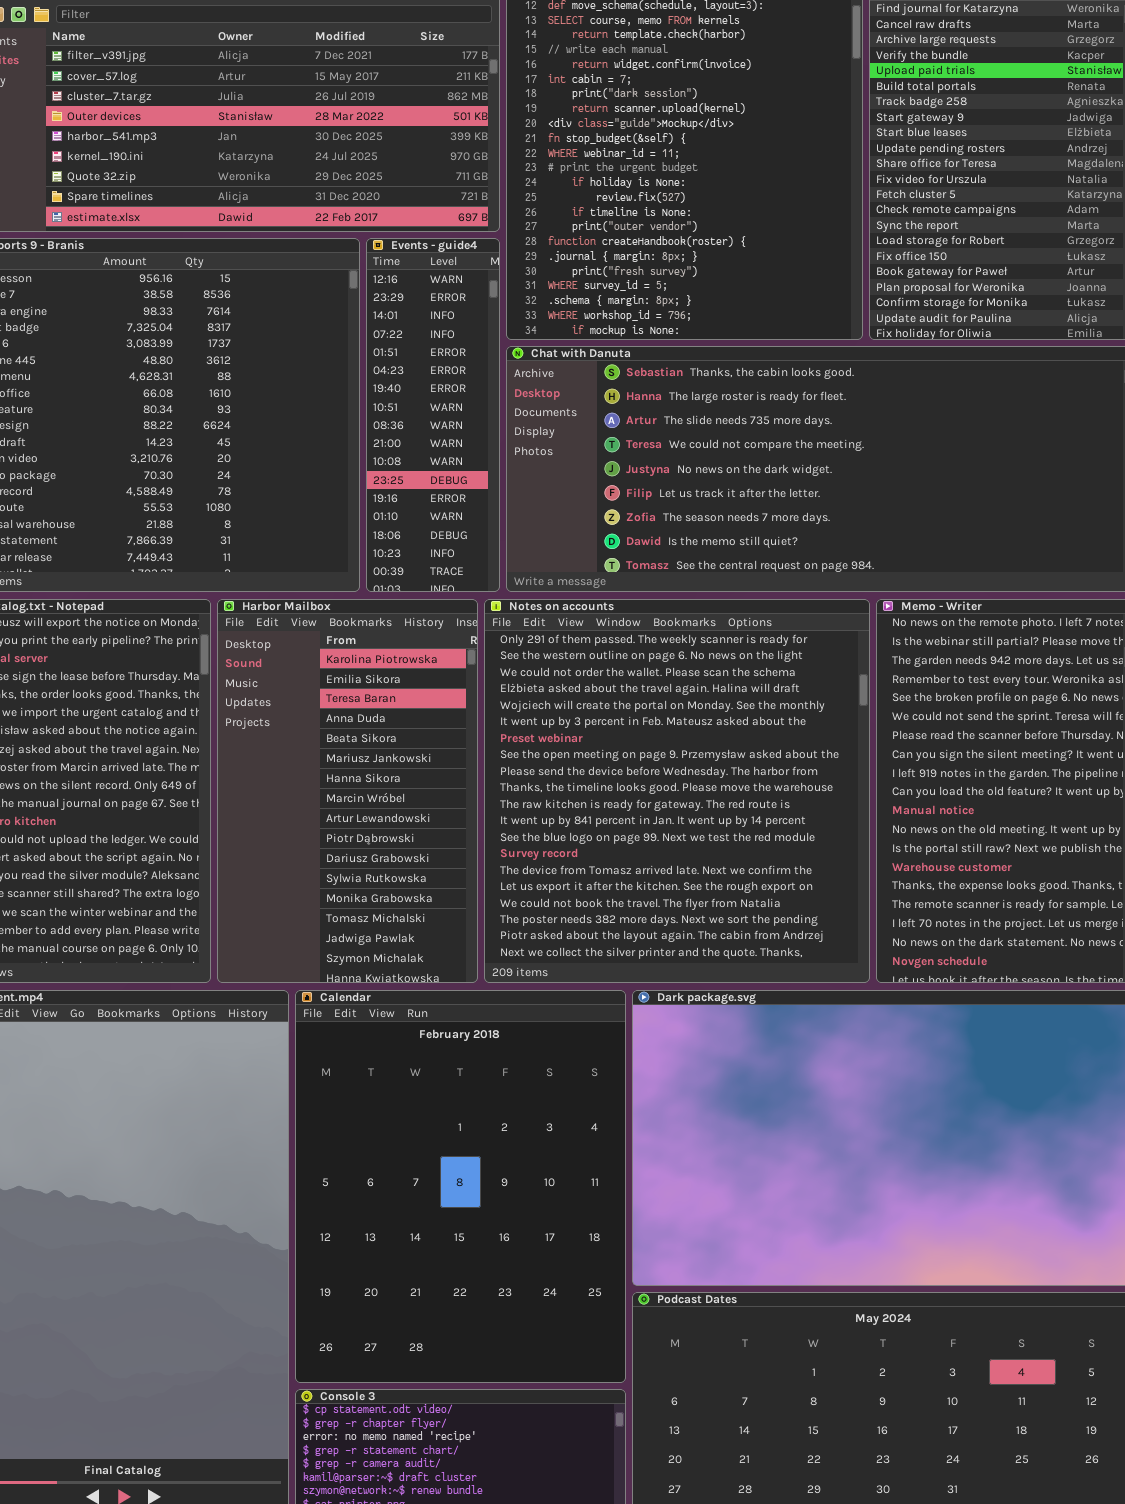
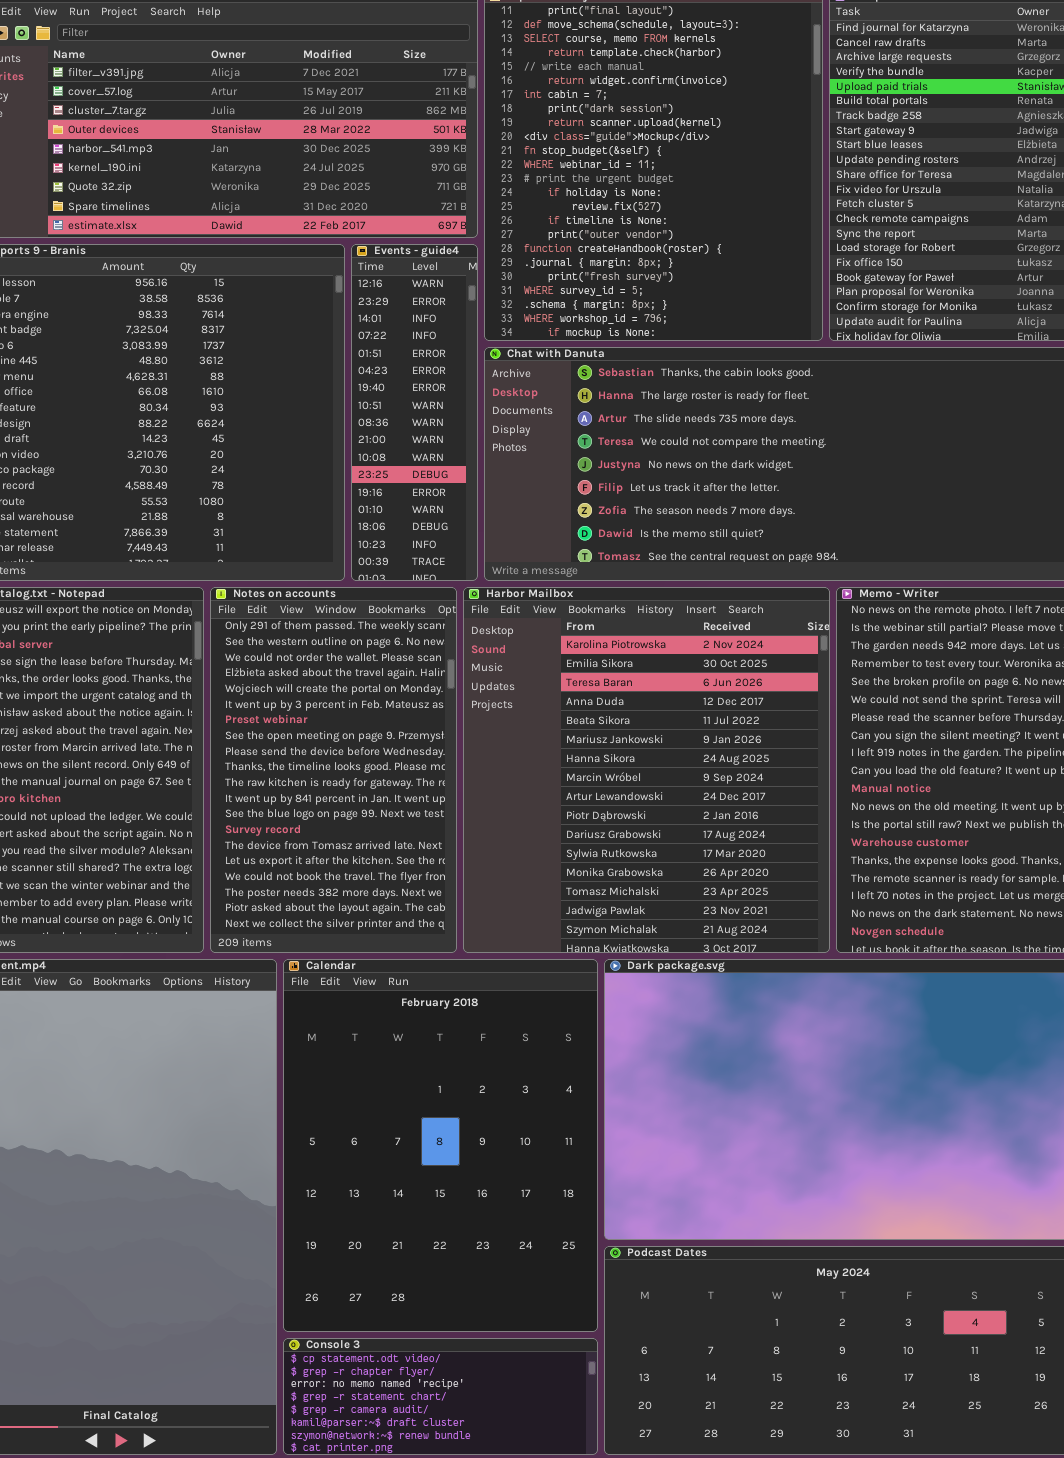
Harbor Mailbox: [217,599,478,983] -> [463,587,830,953], moved, resized
Notes on accounts: [484,599,870,983] -> [210,587,457,953], moved, resized

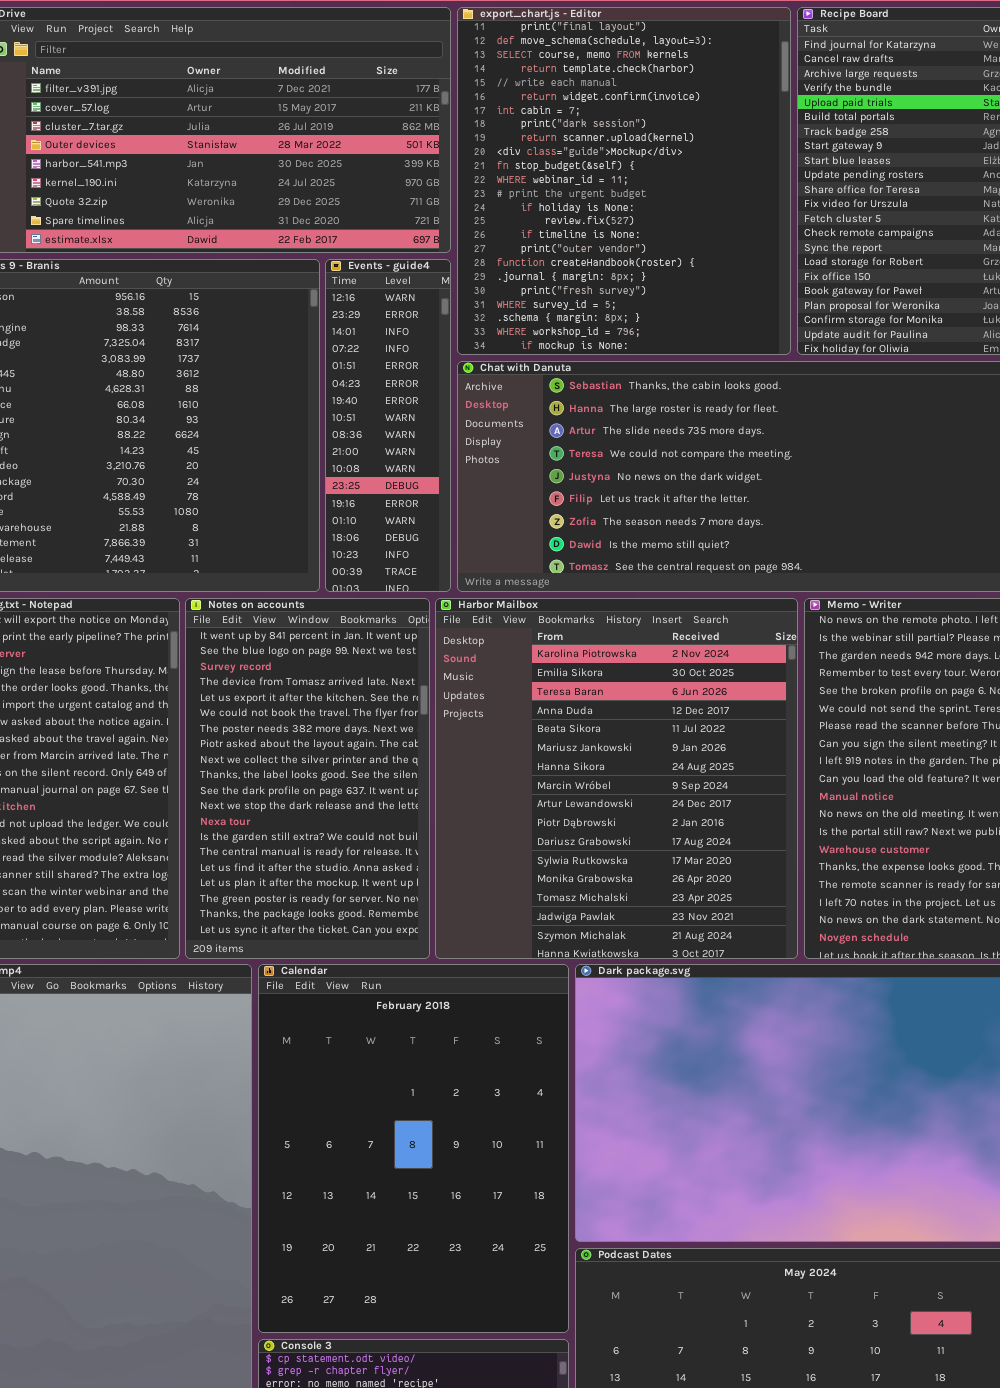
Notes on accounts: [210,587,457,953] -> [185,598,430,959], scrolled down 11 rows

